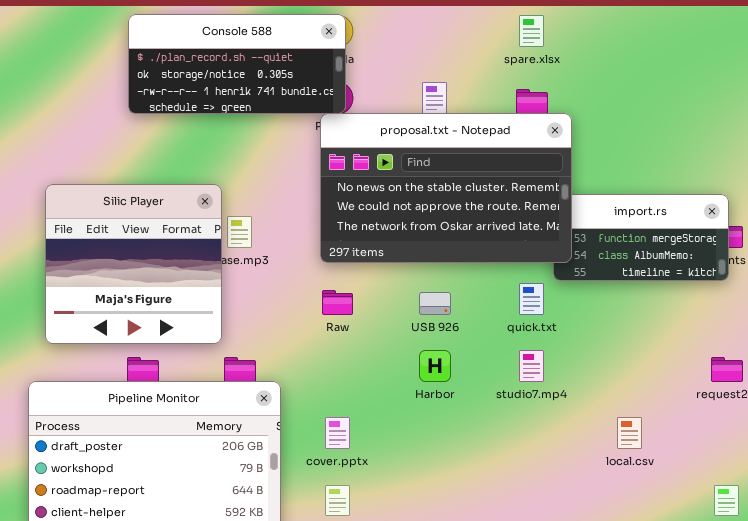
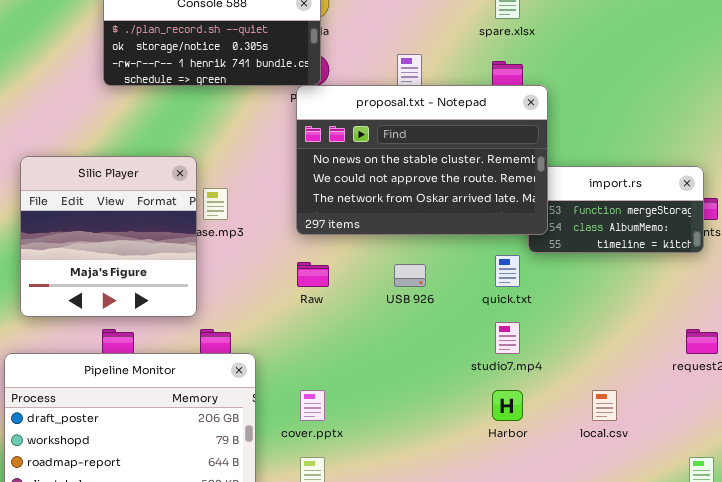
Harbor: [419,350,451,382] -> [492,390,523,421], moved

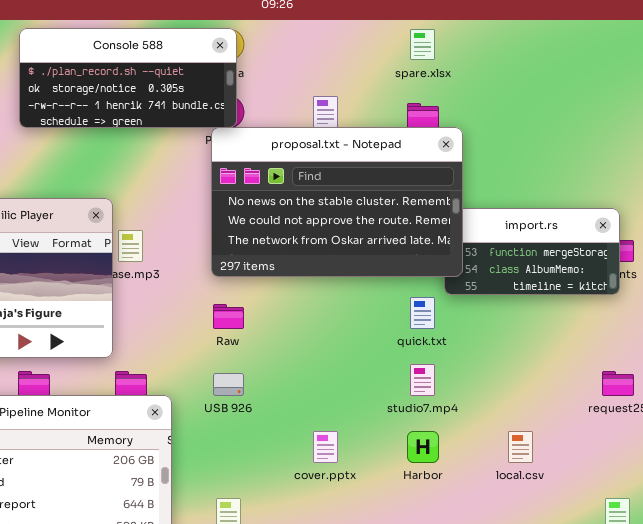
USB 926: [394,264,426,287] -> [213,373,244,396], moved
cover.pptx: [300,390,325,421] -> [313,431,338,463], moved

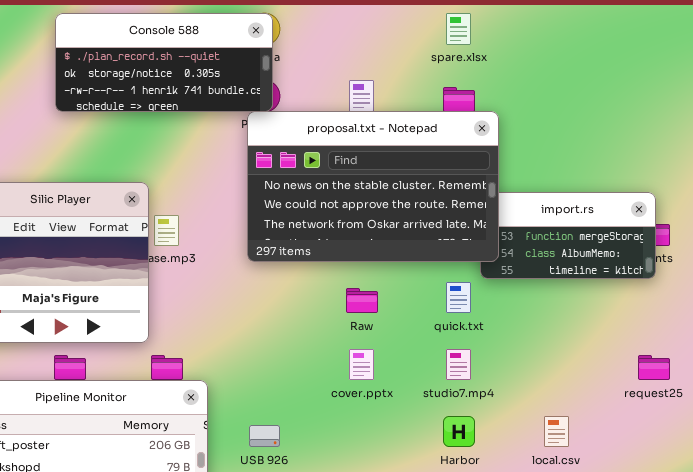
Raw: [213,304,244,329] -> [346,288,378,313], moved
USB 926: [213,373,244,396] -> [249,425,280,447], moved
cover.pptx: [313,431,338,463] -> [349,349,374,380], moved

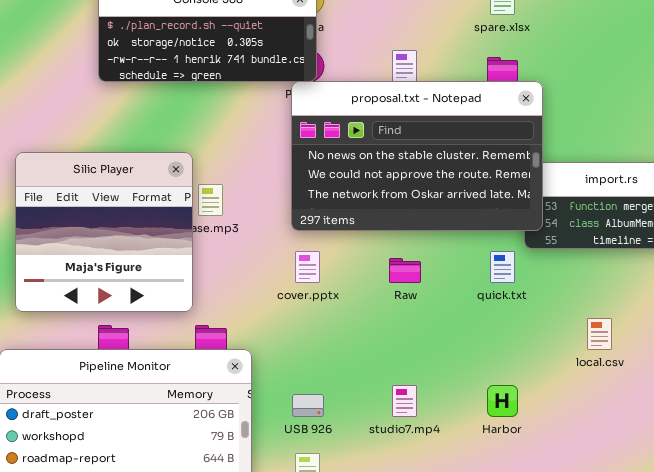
cover.pptx: [349,349,374,380] -> [295,251,320,283], moved
studio7.mp4: [446,349,471,380] -> [392,385,417,417], moved
local.csv: [544,416,569,447] -> [587,318,612,350], moved

